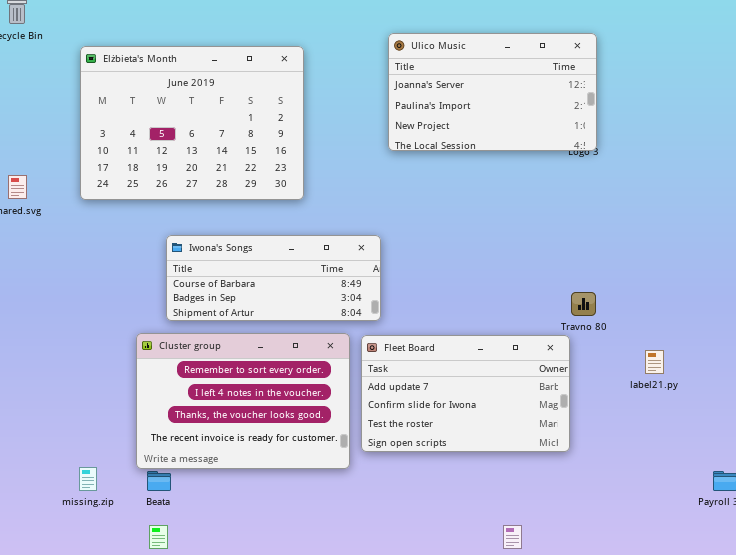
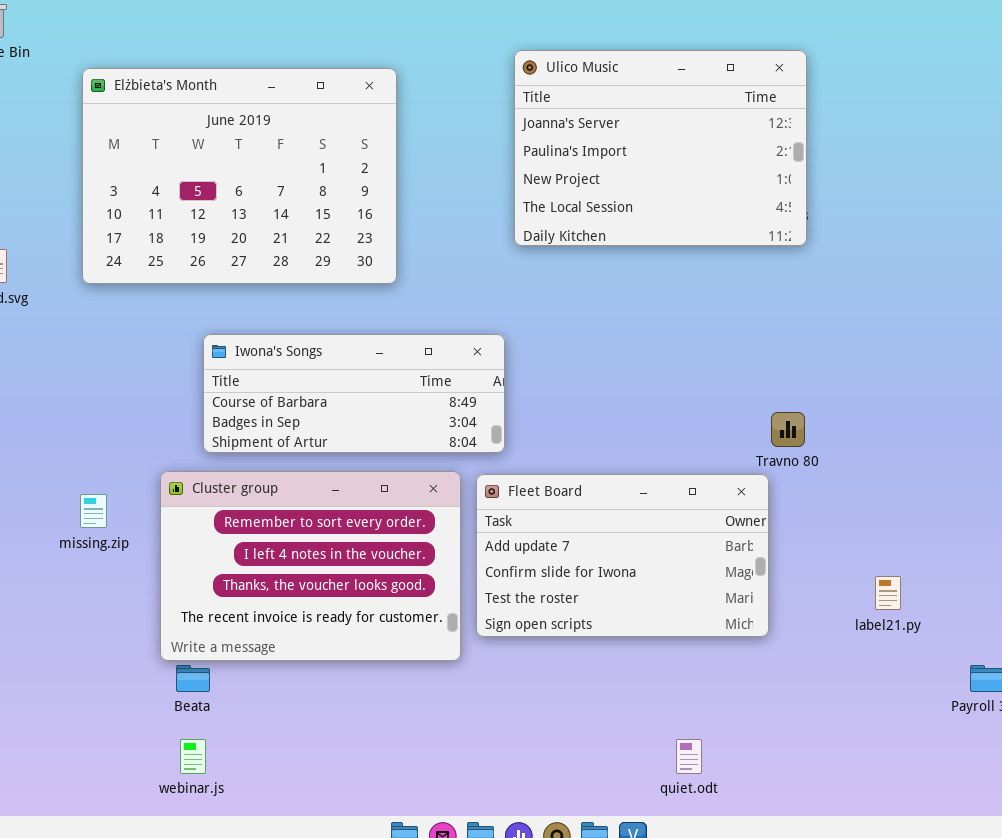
Ulico Music: [388,33,597,151] -> [514,50,807,246], resized
label21.py: [645,350,664,374] -> [875,576,901,610], moved
missing.zip: [79,467,97,491] -> [80,494,107,528], moved

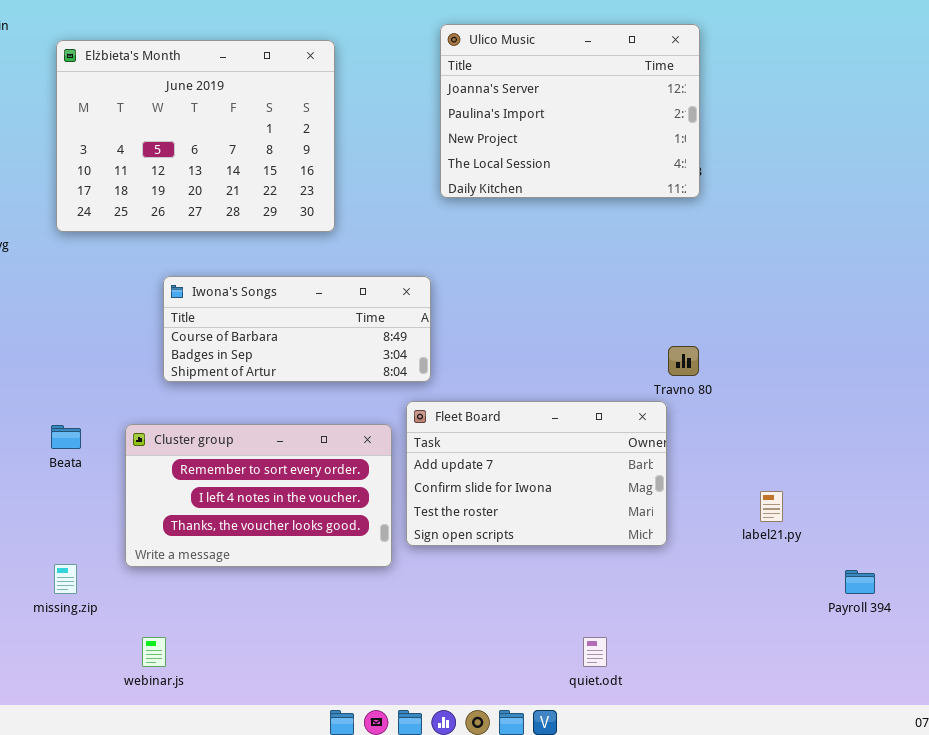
Cluster group: [160,471,461,661] -> [125,424,392,567], resized
missing.zip: [80,494,107,528] -> [54,564,77,594], moved
Beata: [176,665,210,692] -> [51,425,81,449], moved

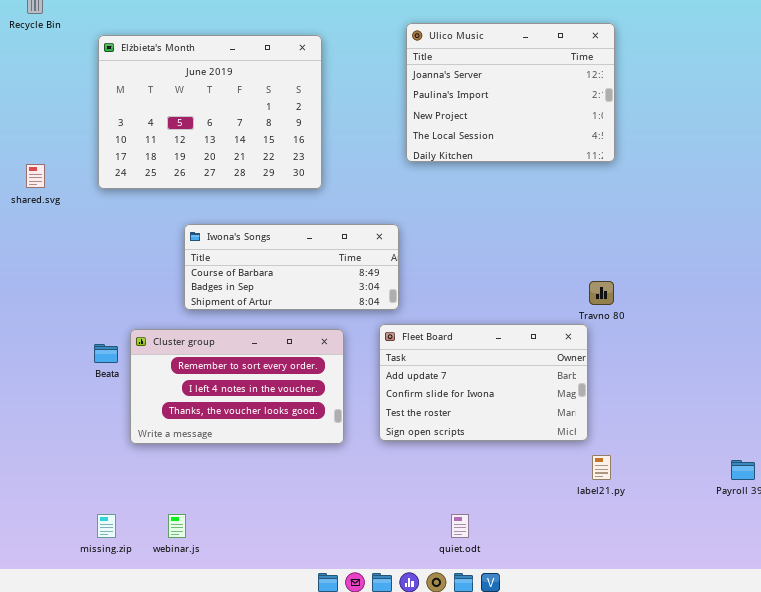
Cluster group: [125,424,392,567] -> [130,329,344,444], moved
label21.py: [760,491,783,522] -> [592,455,611,480], moved
missing.zip: [54,564,77,594] -> [97,514,116,538], moved
quiet.odt: [583,637,607,667] -> [451,514,469,538], moved

